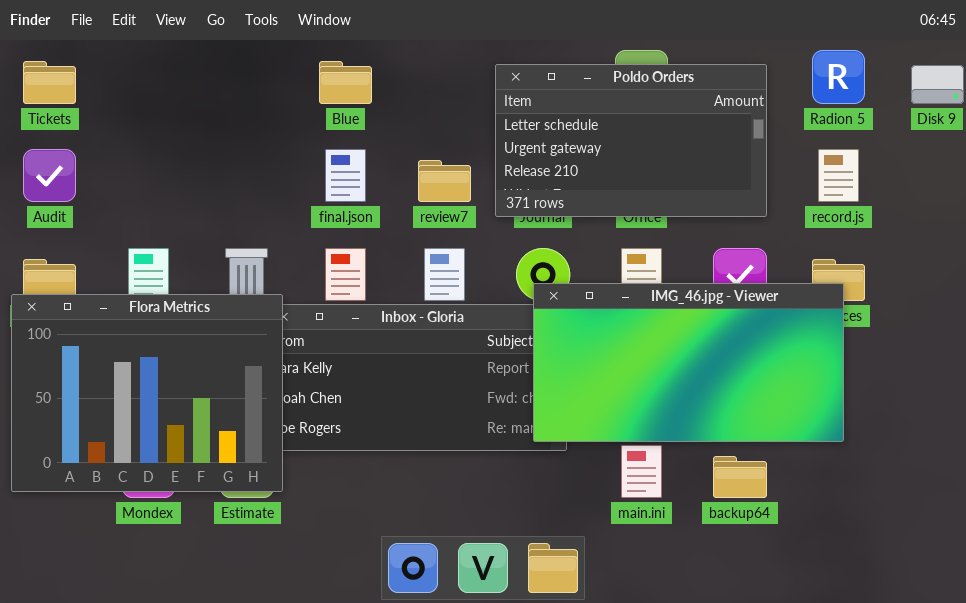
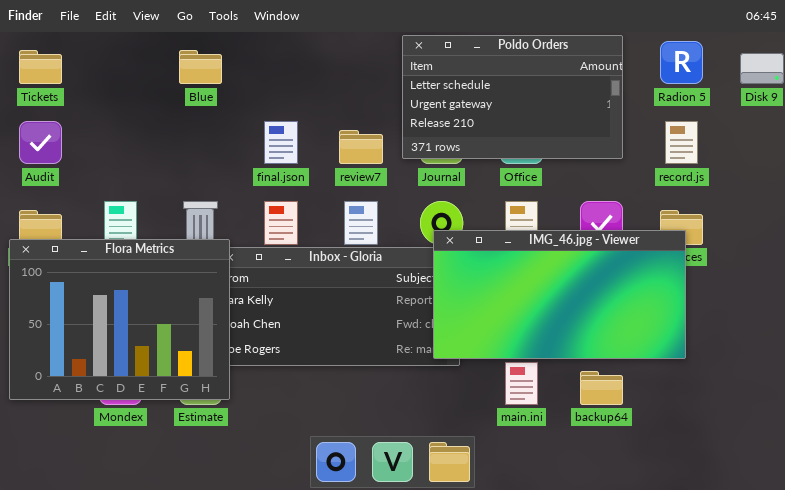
Blue: [319,61,372,104] -> [179,50,222,84], moved
Poldo Orders: [495,64,767,217] -> [402,35,623,159], moved

